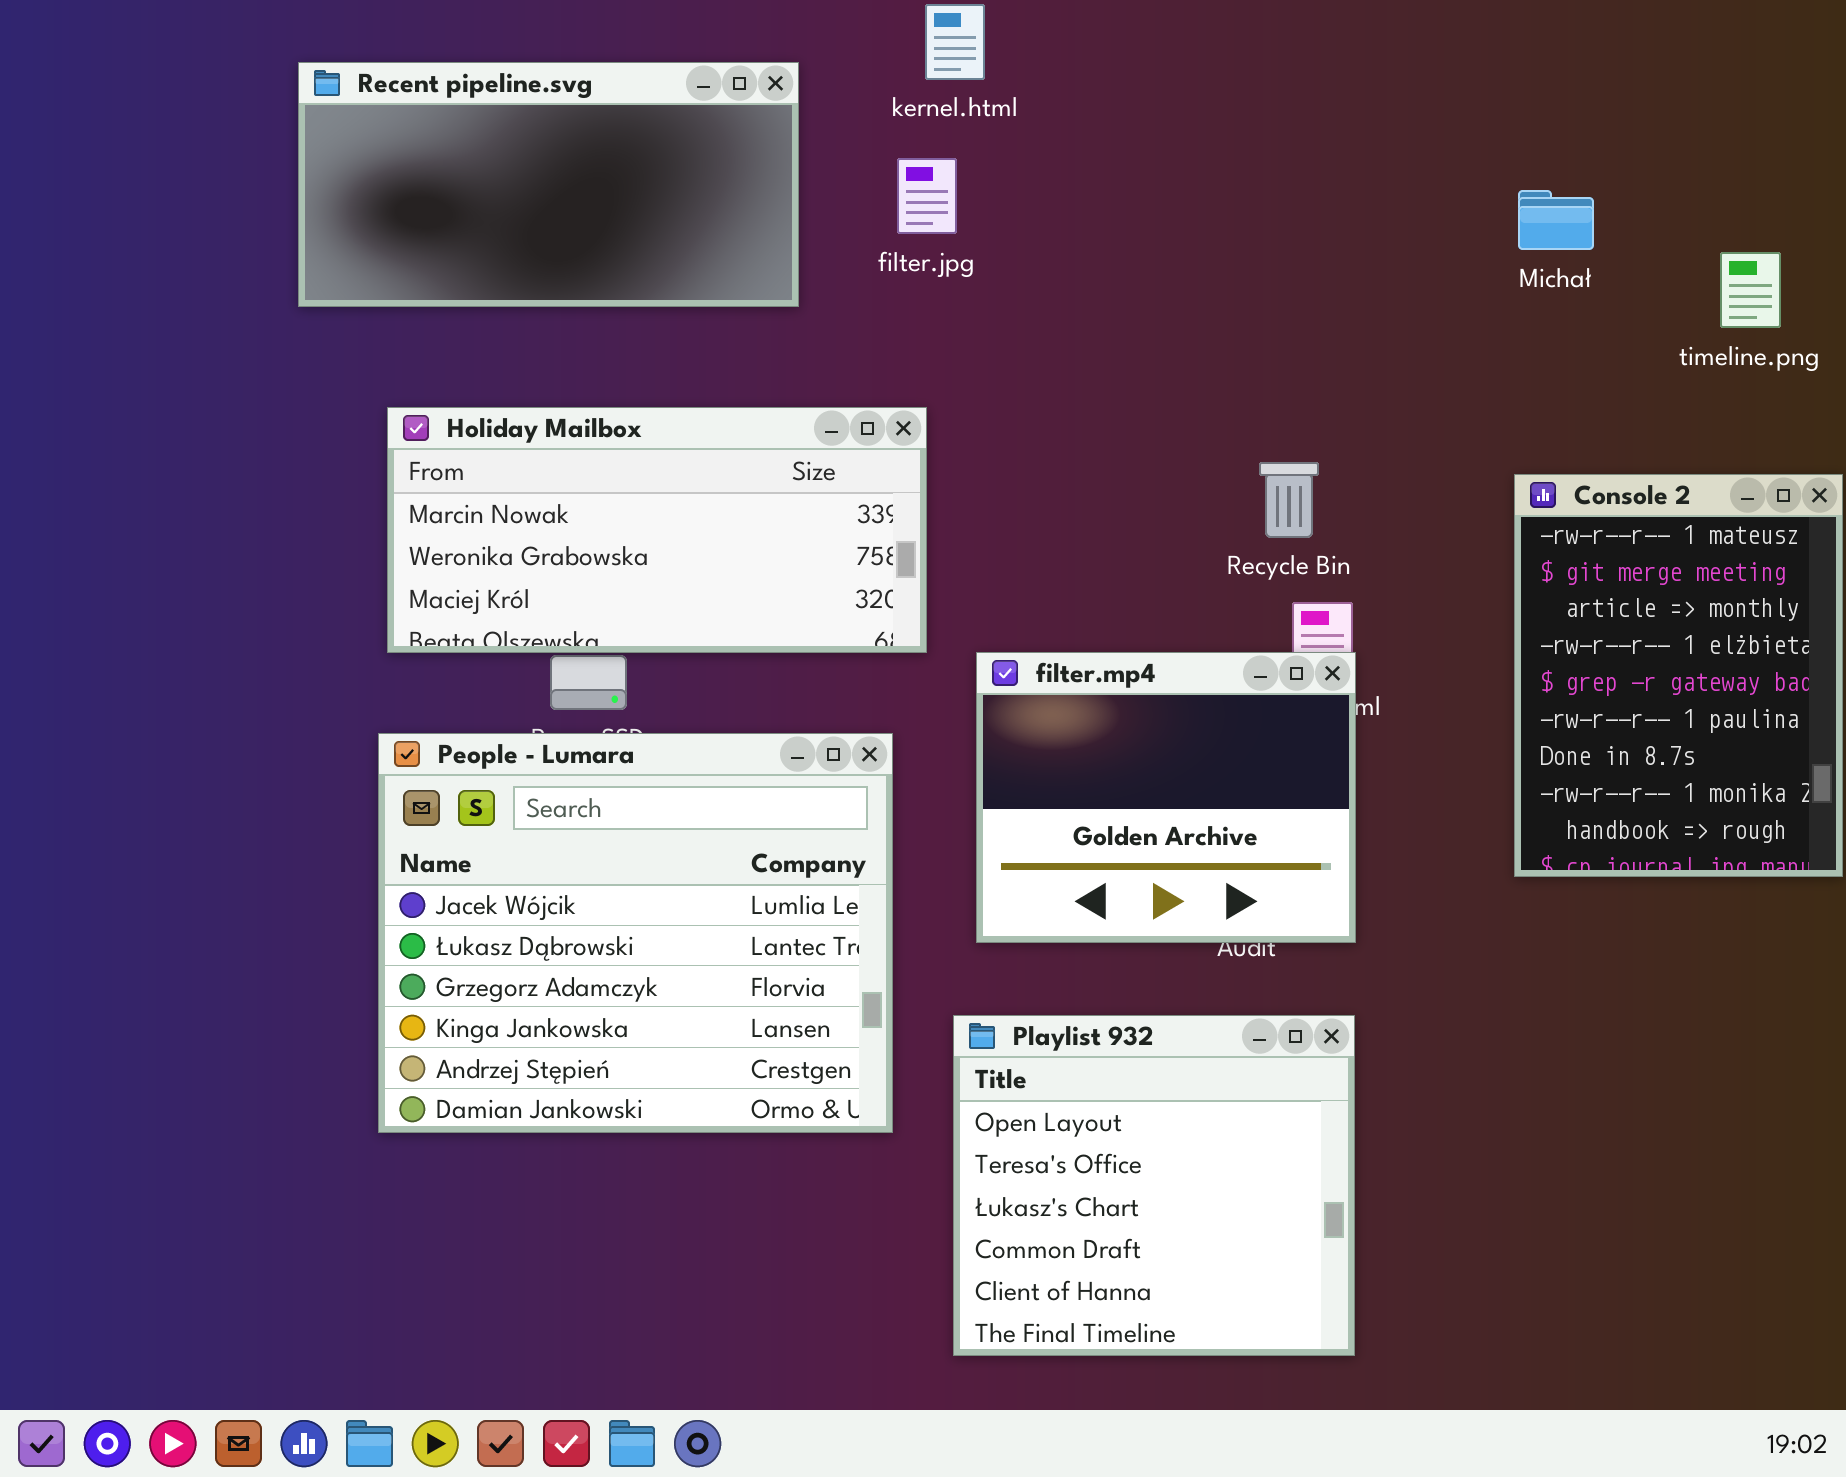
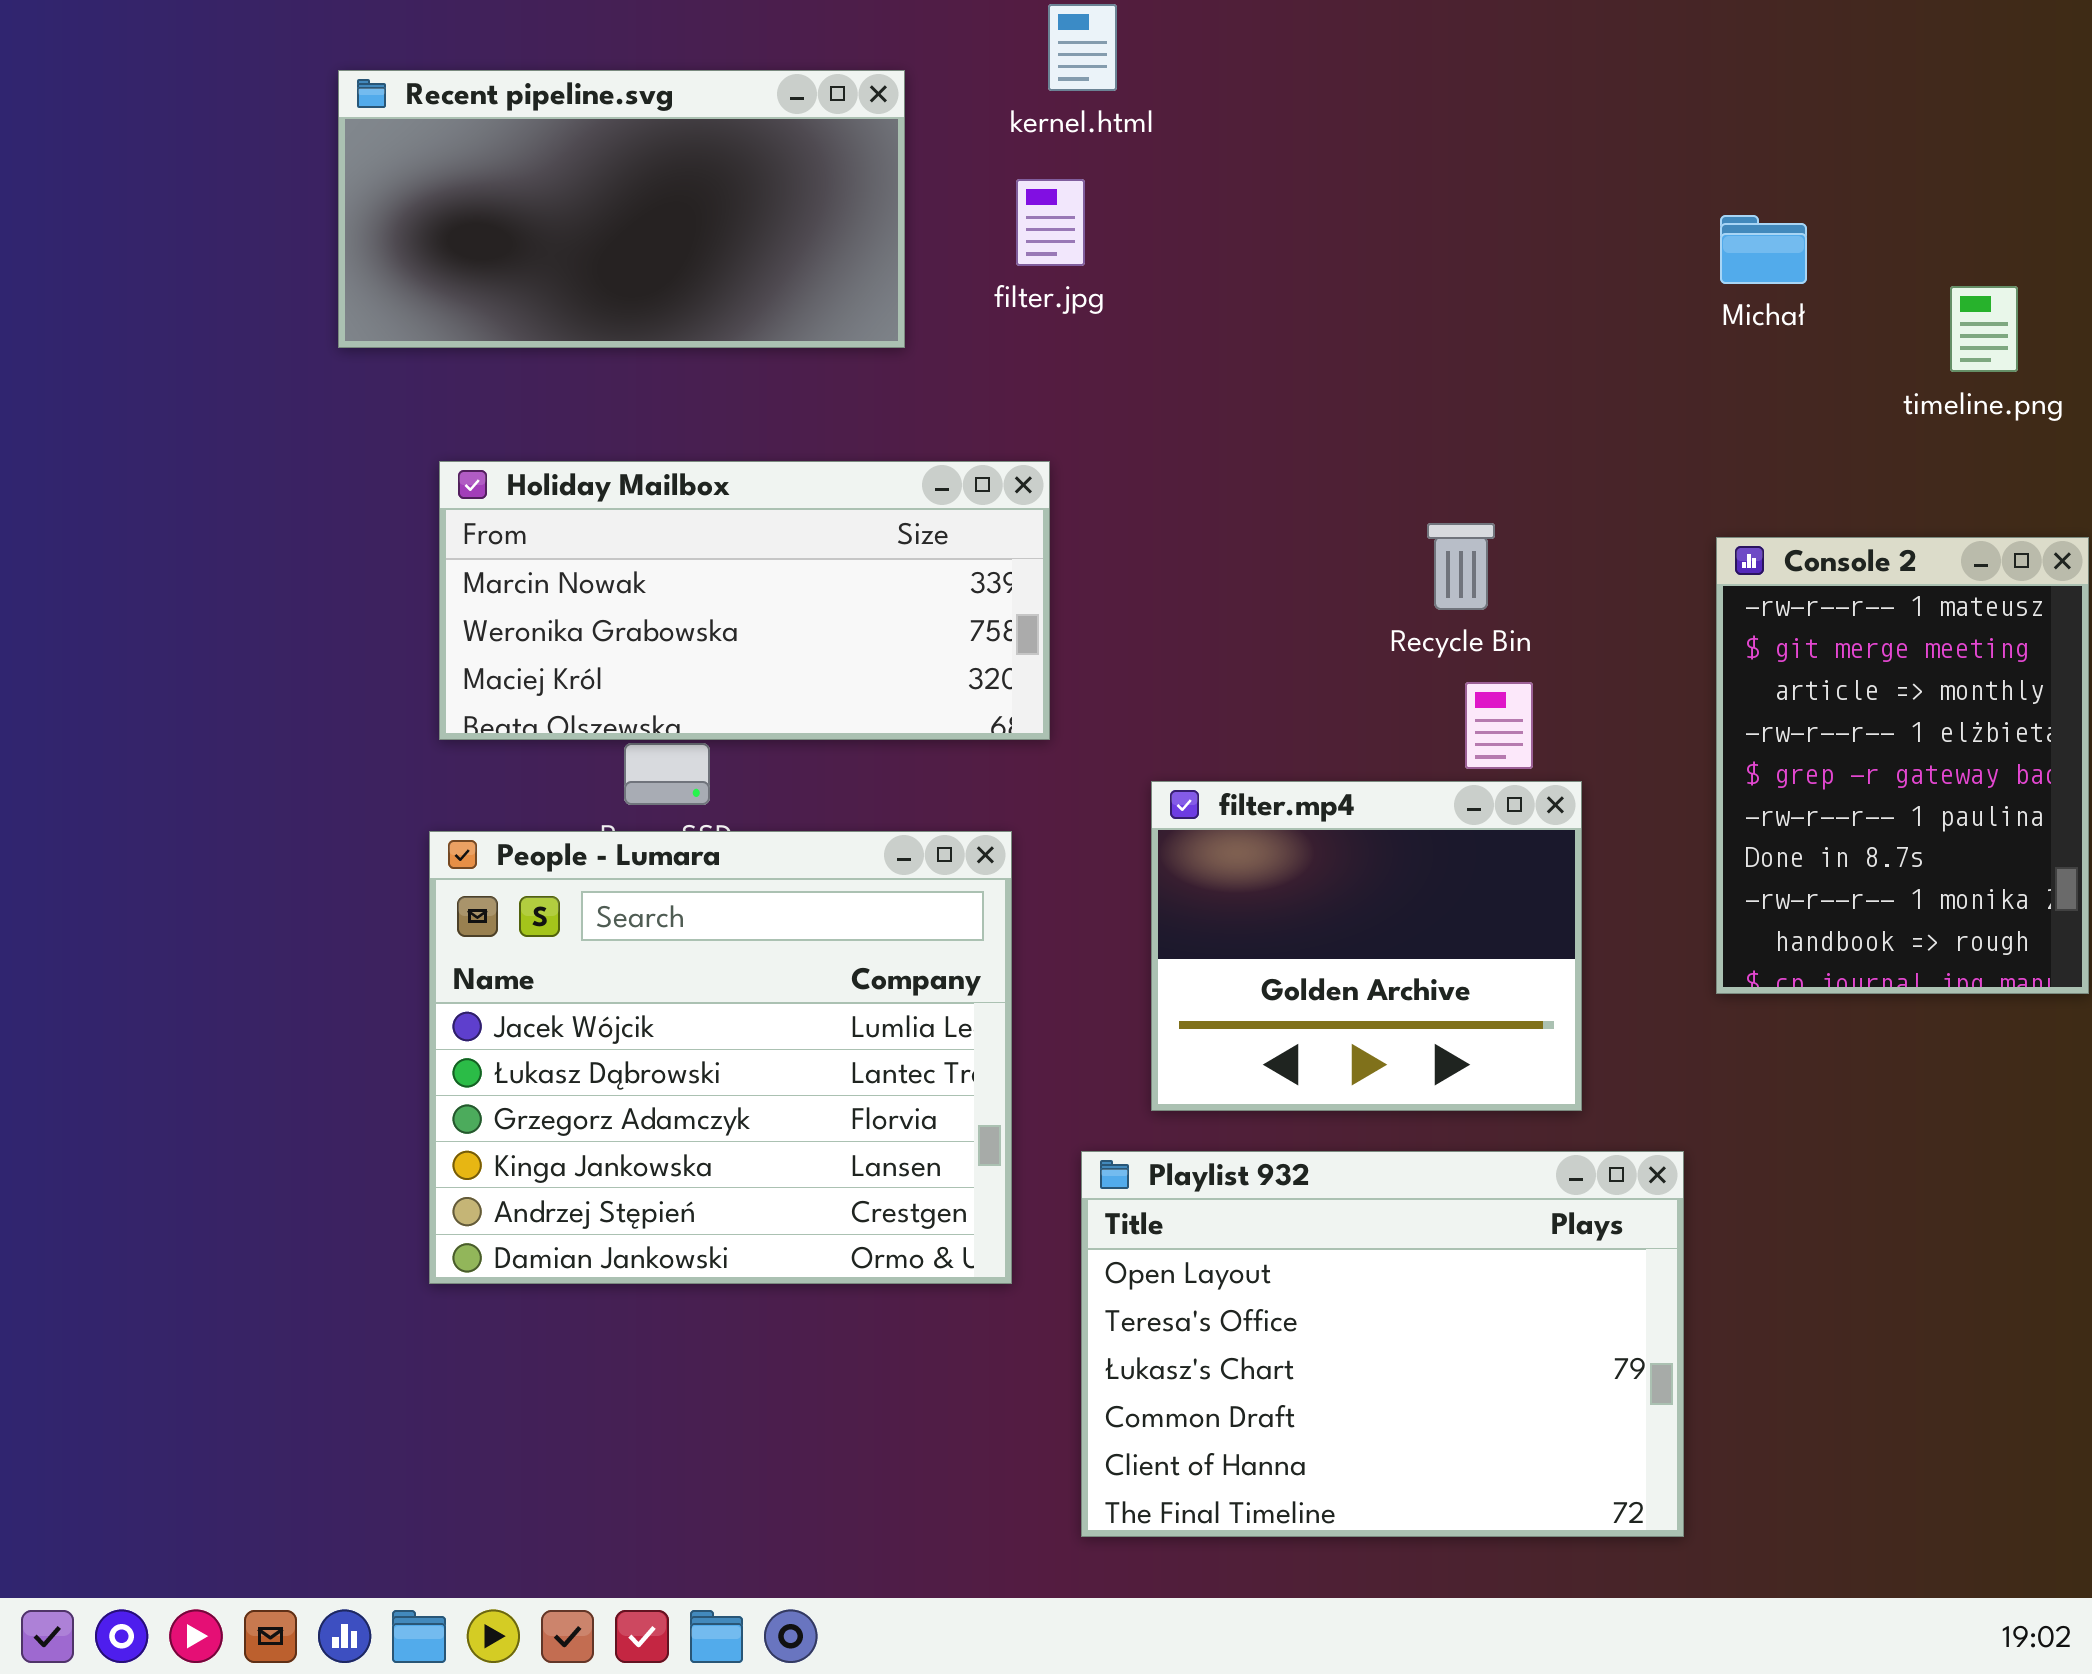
filter.mp4: [976,652,1356,943] -> [1151,781,1582,1111], moved
Playlist 932: [953,1015,1355,1356] -> [1081,1151,1684,1537], resized

